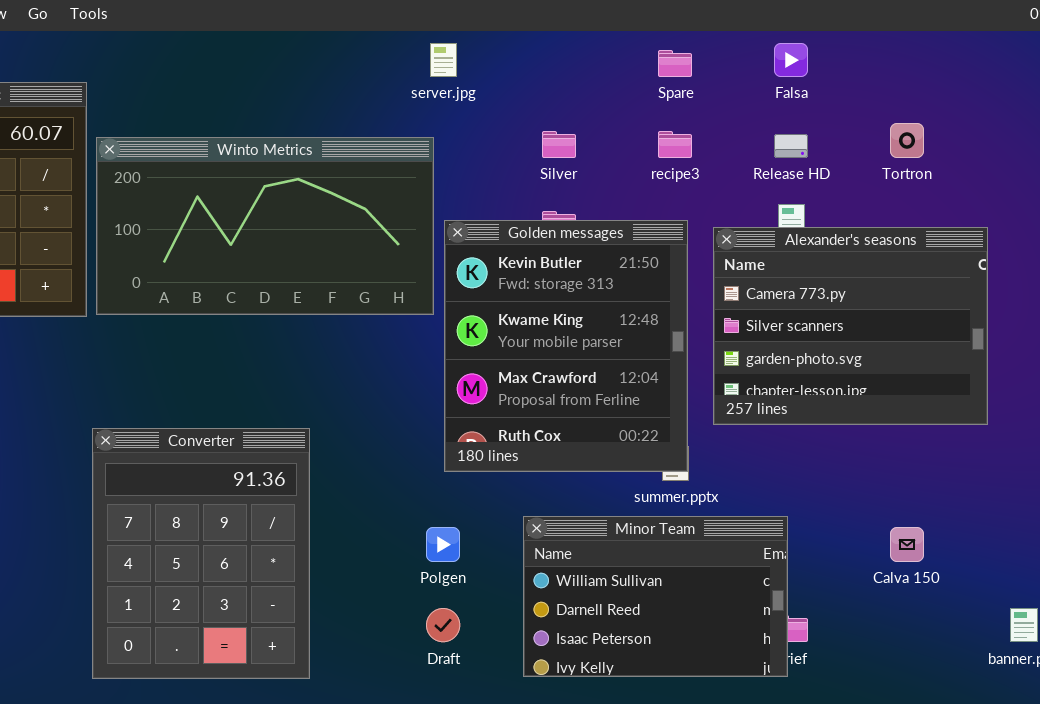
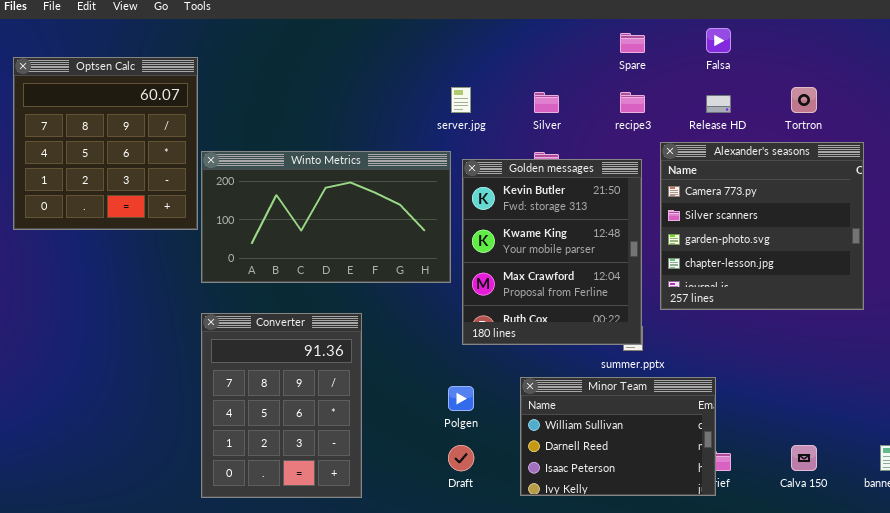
server.jpg: [430,43,457,77] -> [451,87,471,113], moved
Winto Metrics: [96,137,434,315] -> [201,151,451,283], moved
Alexander's seasons: [713,227,988,425] -> [660,142,864,310], resized
Calva 150: [890,527,924,562] -> [791,445,817,471], moved

